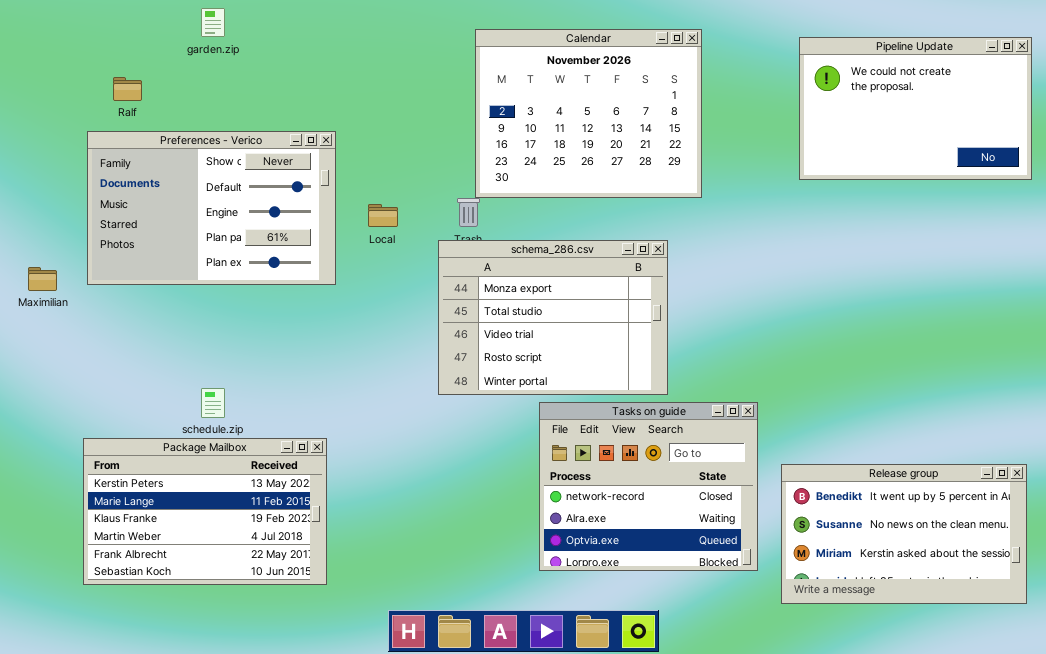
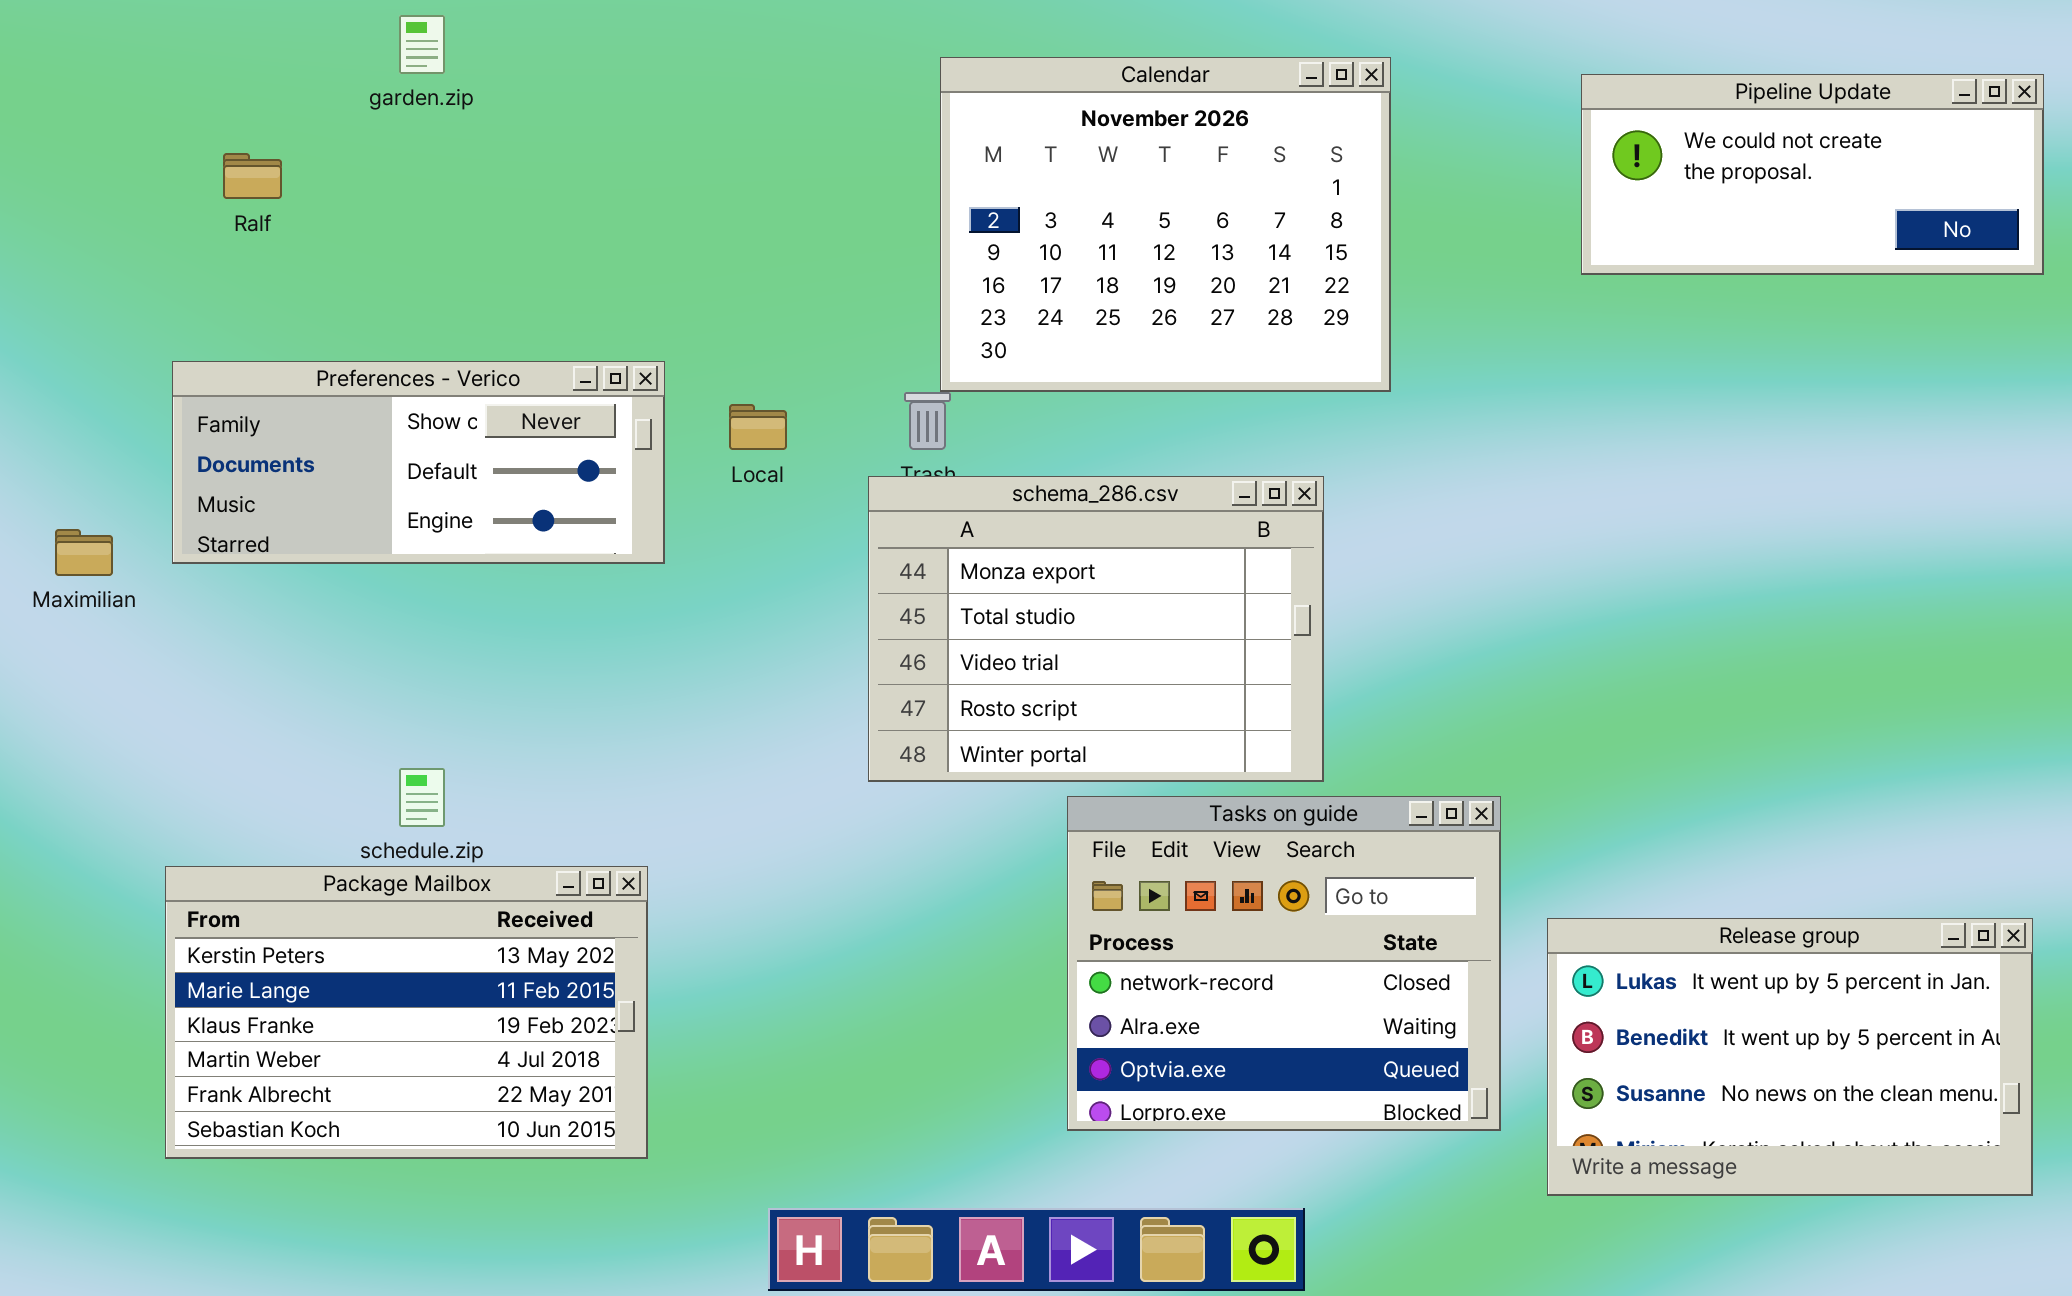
Pipeline Update: [799,37,1032,180] -> [1581,74,2044,275], resized
Preferences - Verico: [87,131,336,285] -> [172,361,665,564], resized
Release group: [781,464,1027,604] -> [1547,918,2033,1196], scrolled up 1 row

